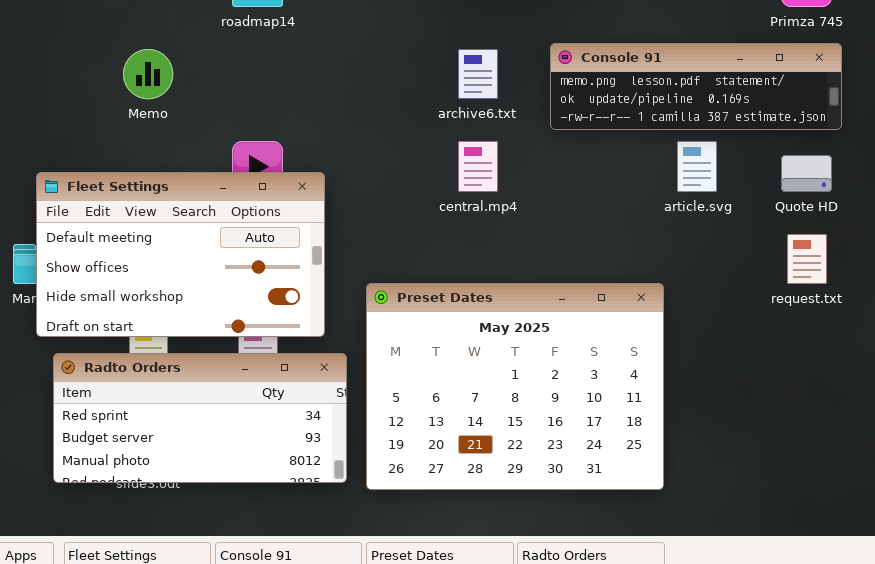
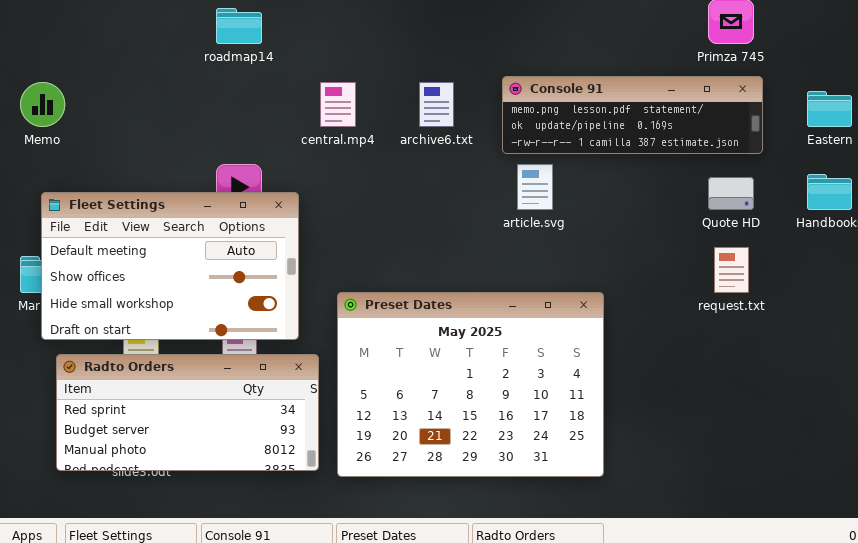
Memo: [123,49,173,99] -> [20,82,65,127], moved
central.mp4: [458,141,498,192] -> [320,82,356,127], moved
article.svg: [677,141,717,192] -> [517,164,553,210], moved

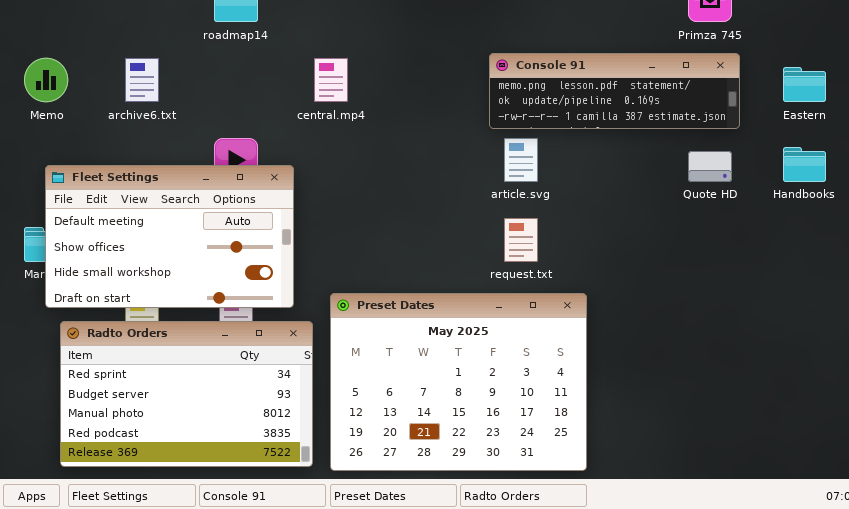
archive6.txt: [419,82,454,127] -> [125,58,159,102], moved
request.txt: [714,247,749,293] -> [504,218,538,262], moved
Preset Dates: [337,292,604,477] -> [330,293,587,471], moved
Radto Orders: [56,354,319,471] -> [60,321,313,467], resized

